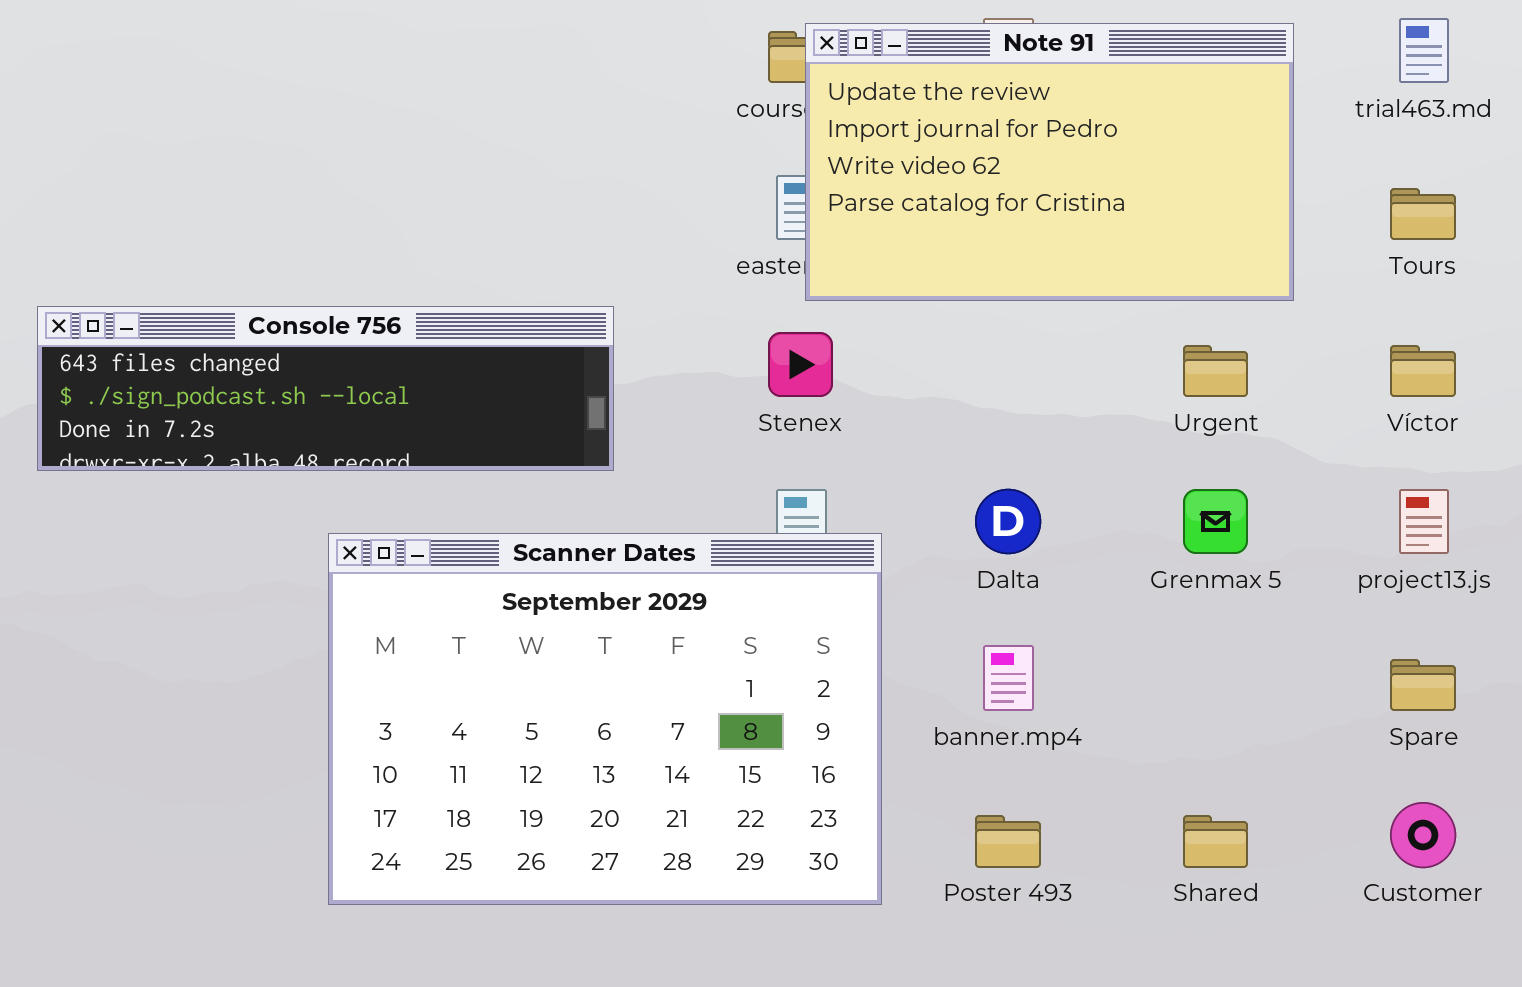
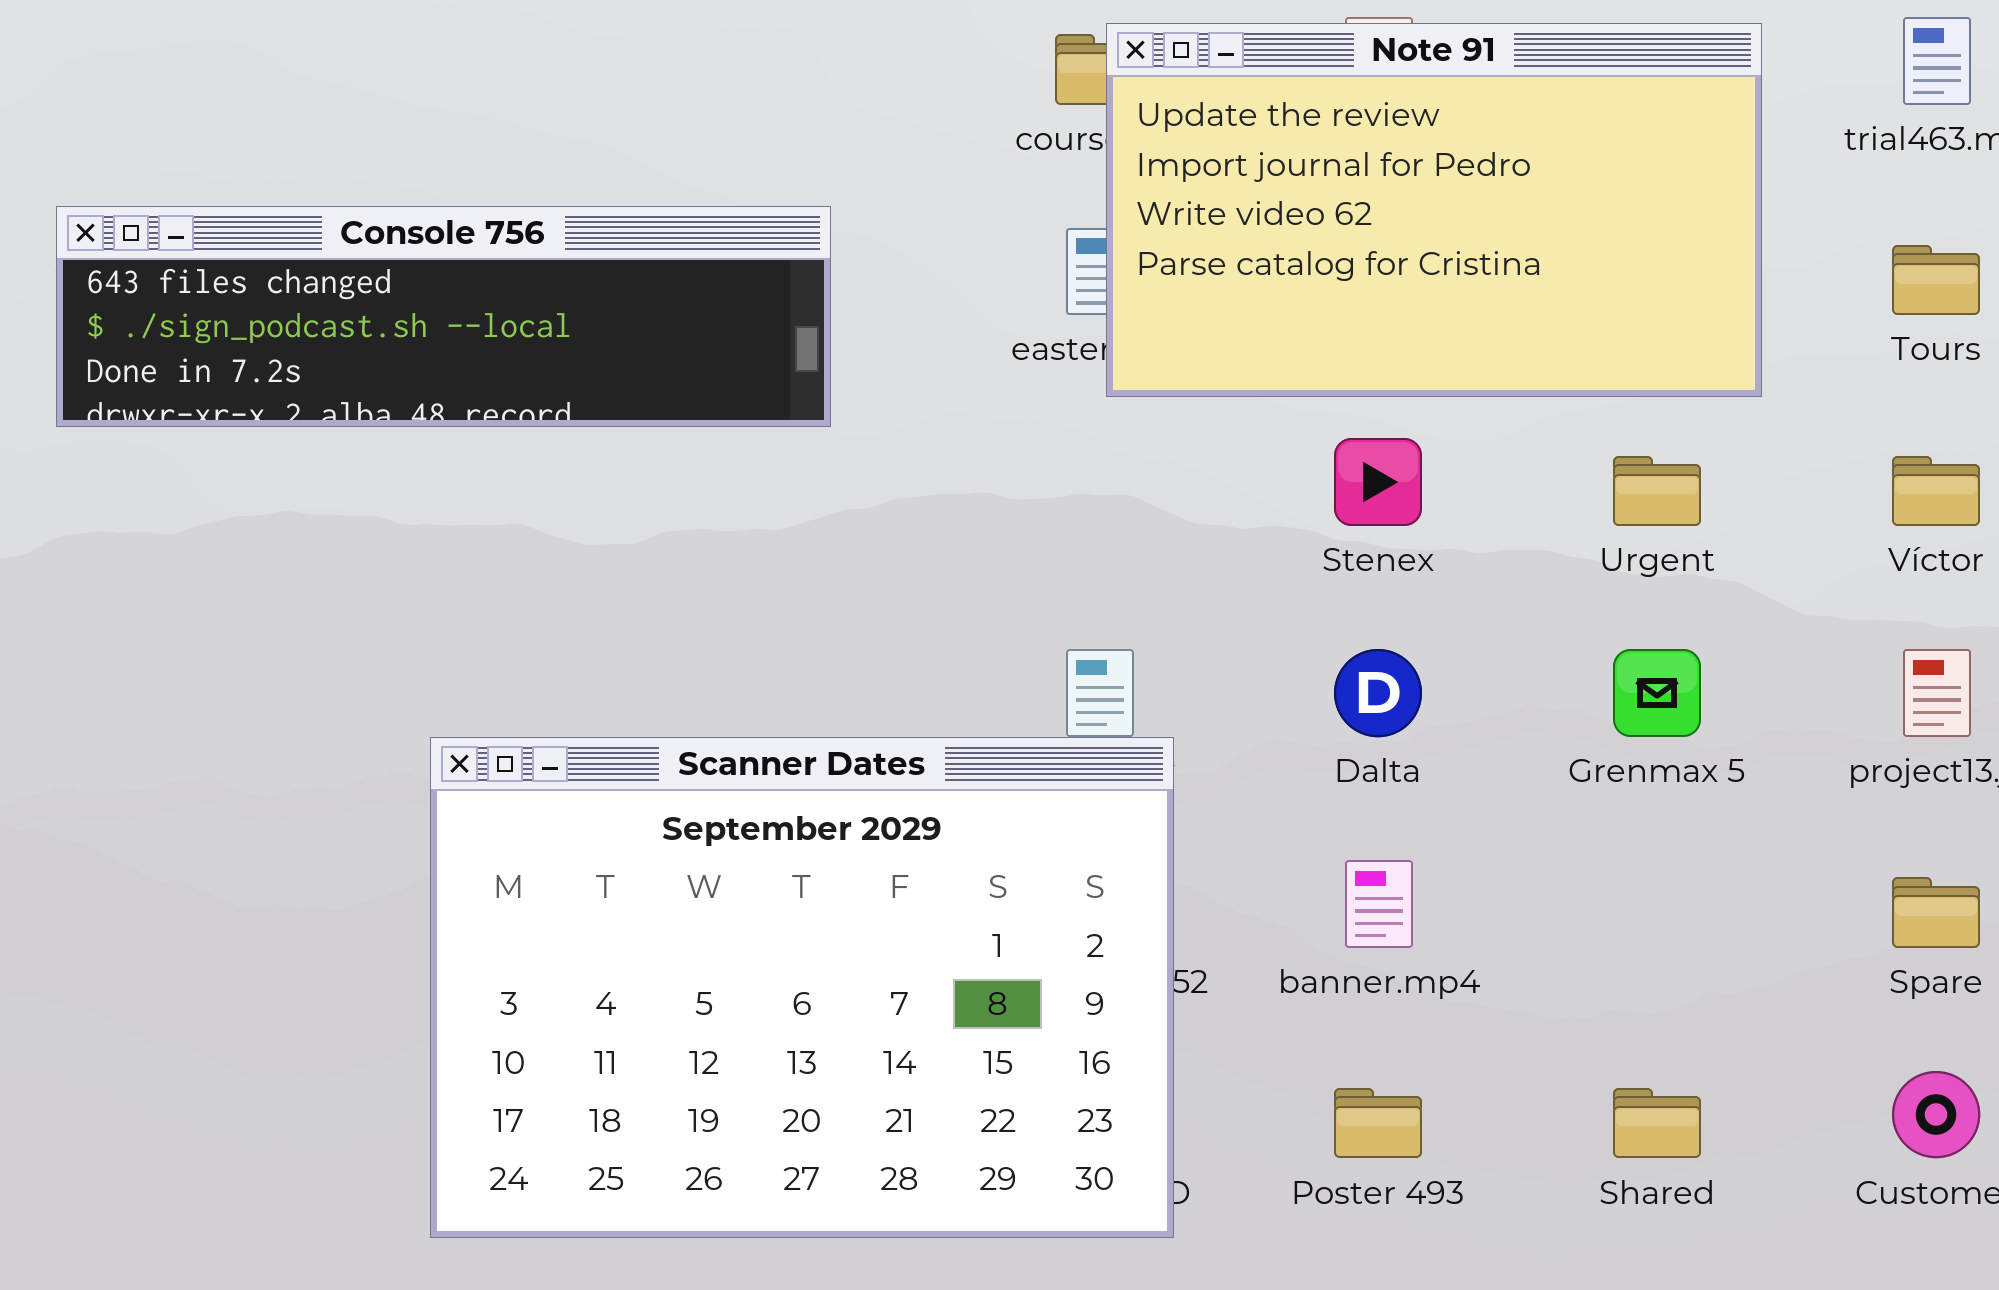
Console 756: [37,306,614,471] -> [56,206,831,427], moved
Stenex: [768,332,833,397] -> [1334,438,1422,526], moved
Scanner Dates: [328,533,882,905] -> [430,737,1174,1238], moved

